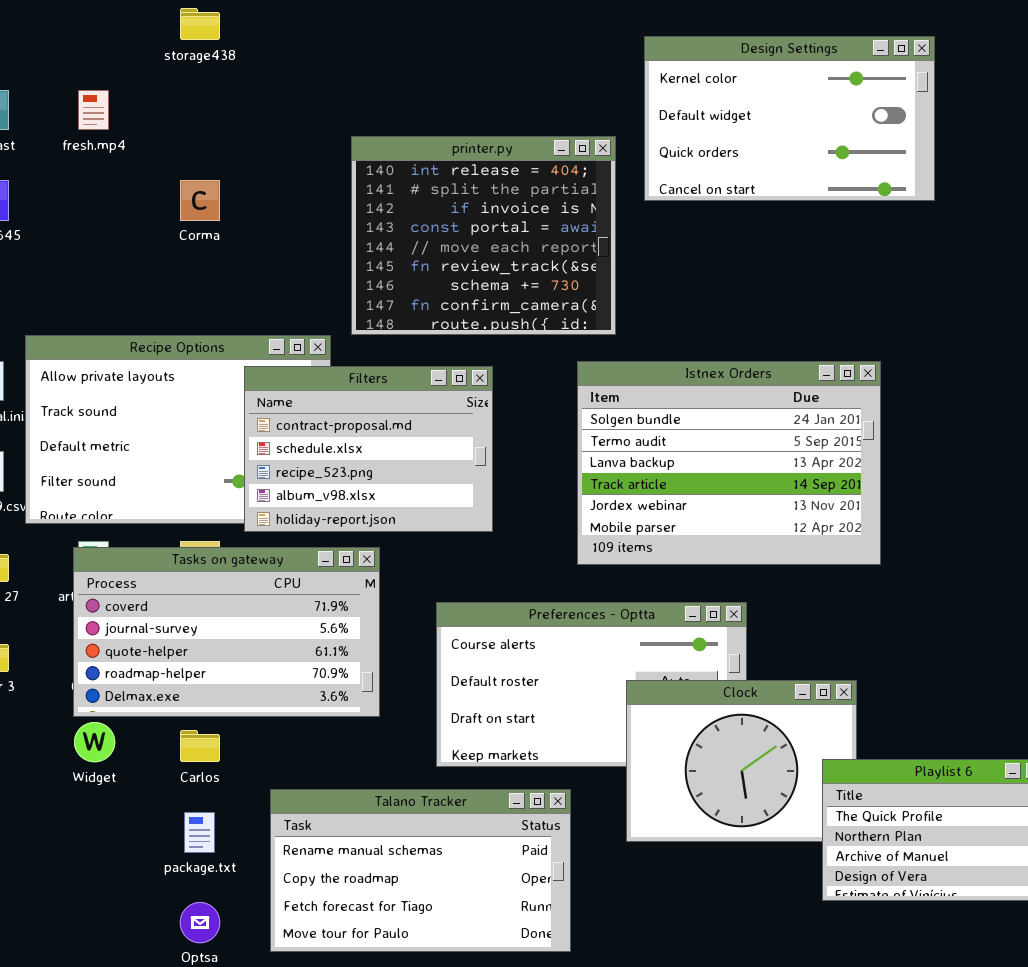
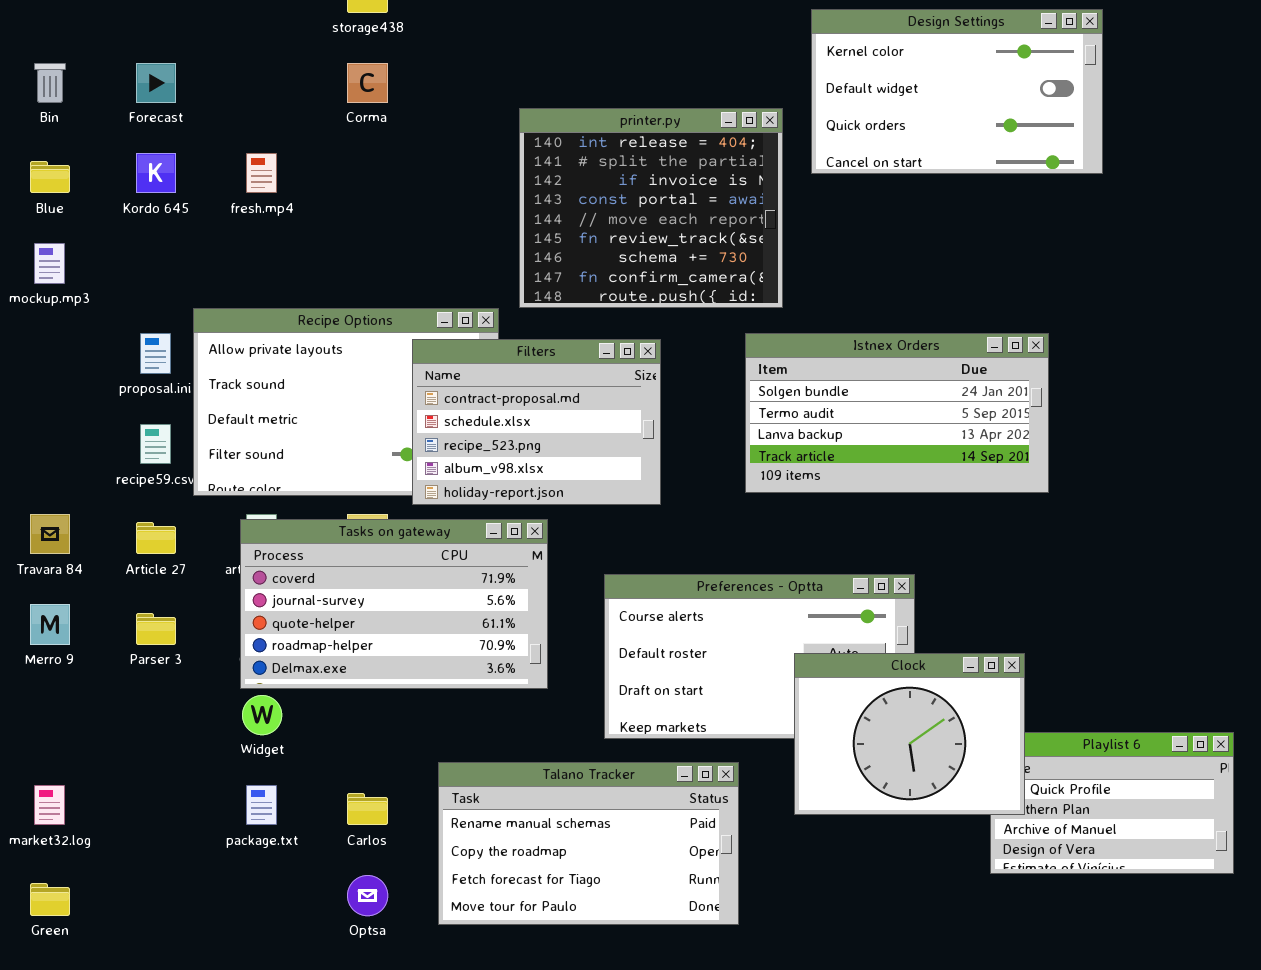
fresh.mp4: [78,90,109,130] -> [246,153,277,193], moved
Corma: [180,180,220,221] -> [347,63,388,103], moved
Istnex Orders: [577,361,881,565] -> [745,333,1049,493], resized
Clock: [626,680,857,842] -> [794,653,1025,815], raised
Carlos: [180,730,220,762] -> [347,793,388,825], moved
package.txt: [184,812,215,853] -> [246,785,277,825], moved

